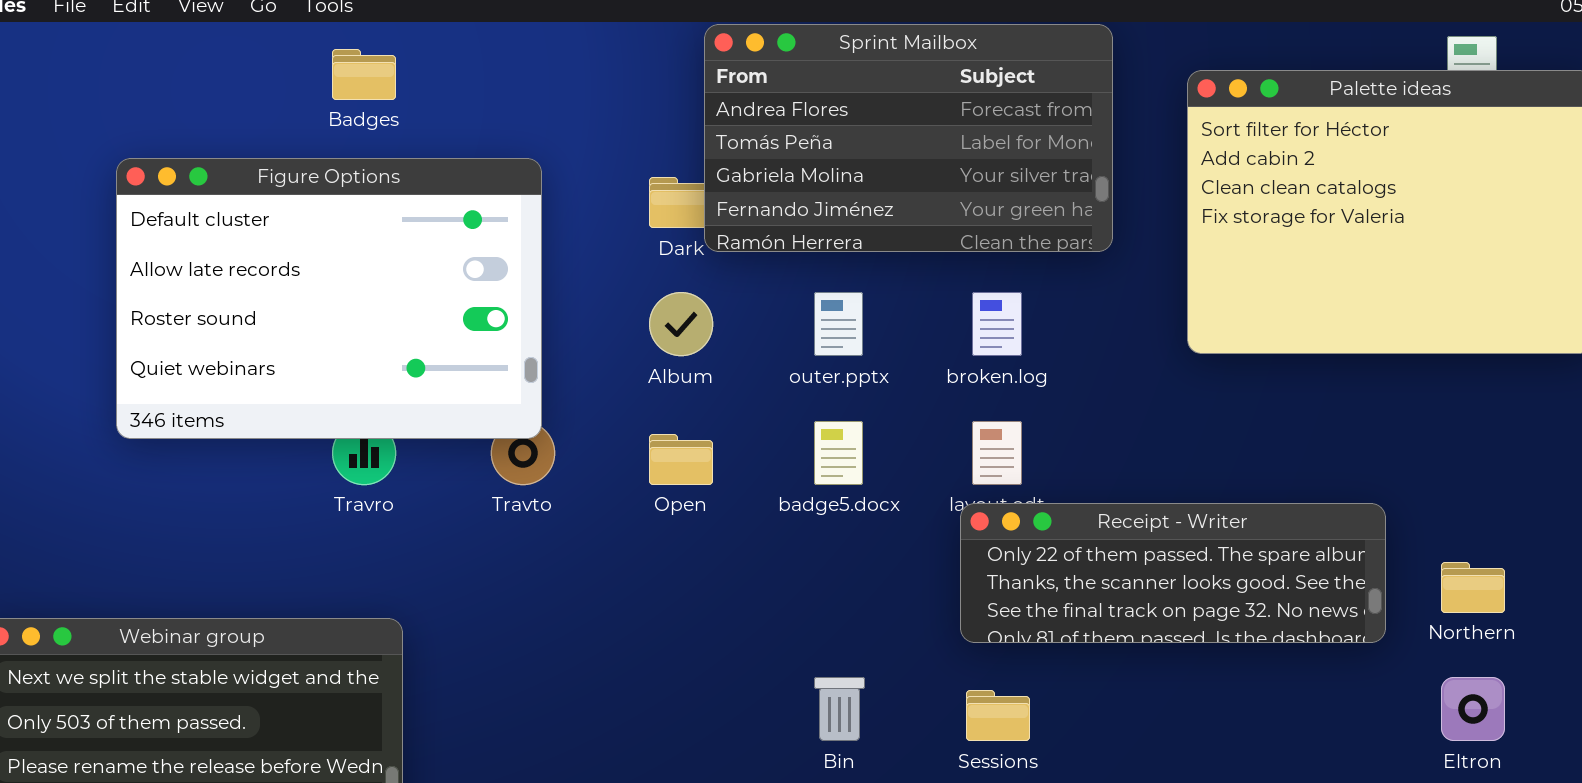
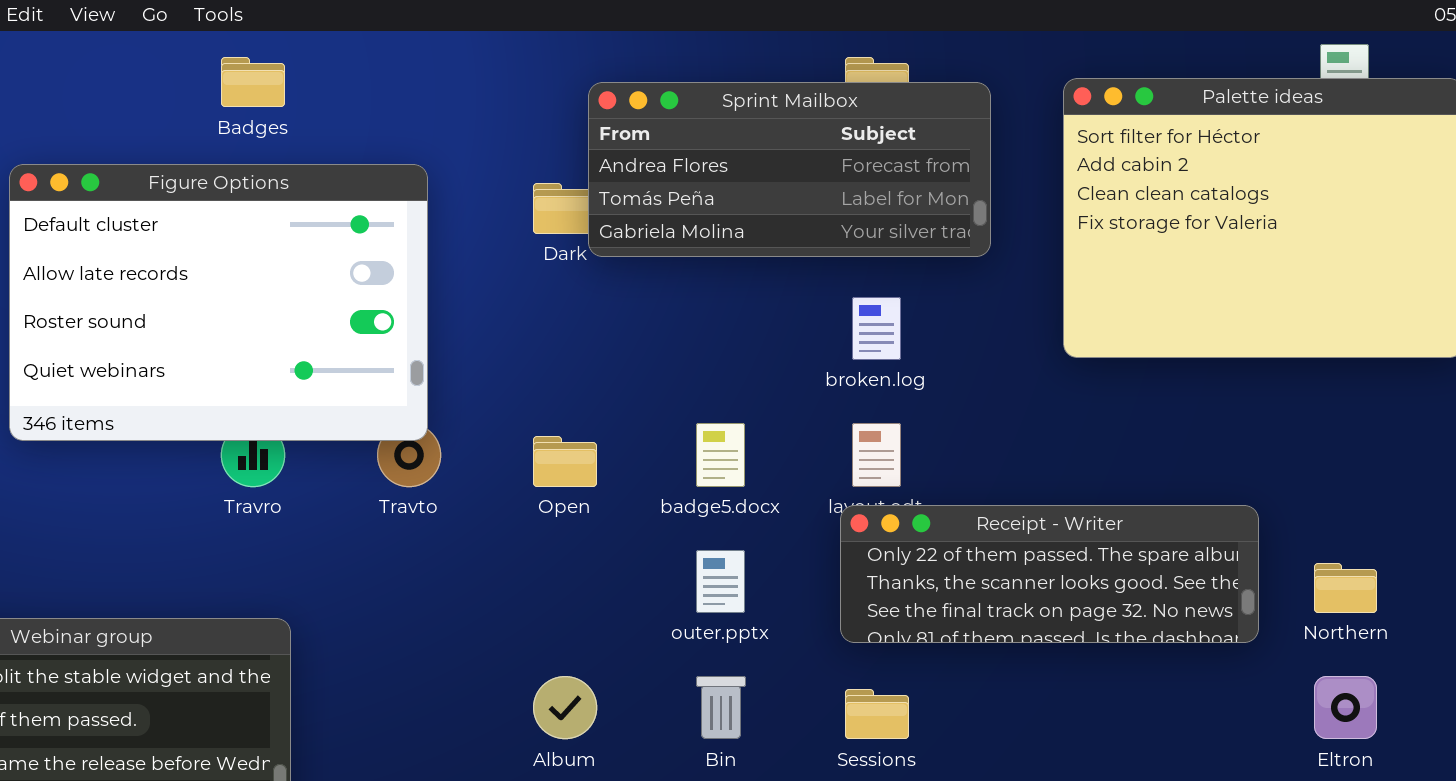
Sprint Mailbox: [704,24,1113,252] -> [588,82,991,257], resized
Album: [649,292,713,356] -> [533,676,597,739], moved
outer.pptx: [814,292,863,356] -> [696,550,745,613], moved

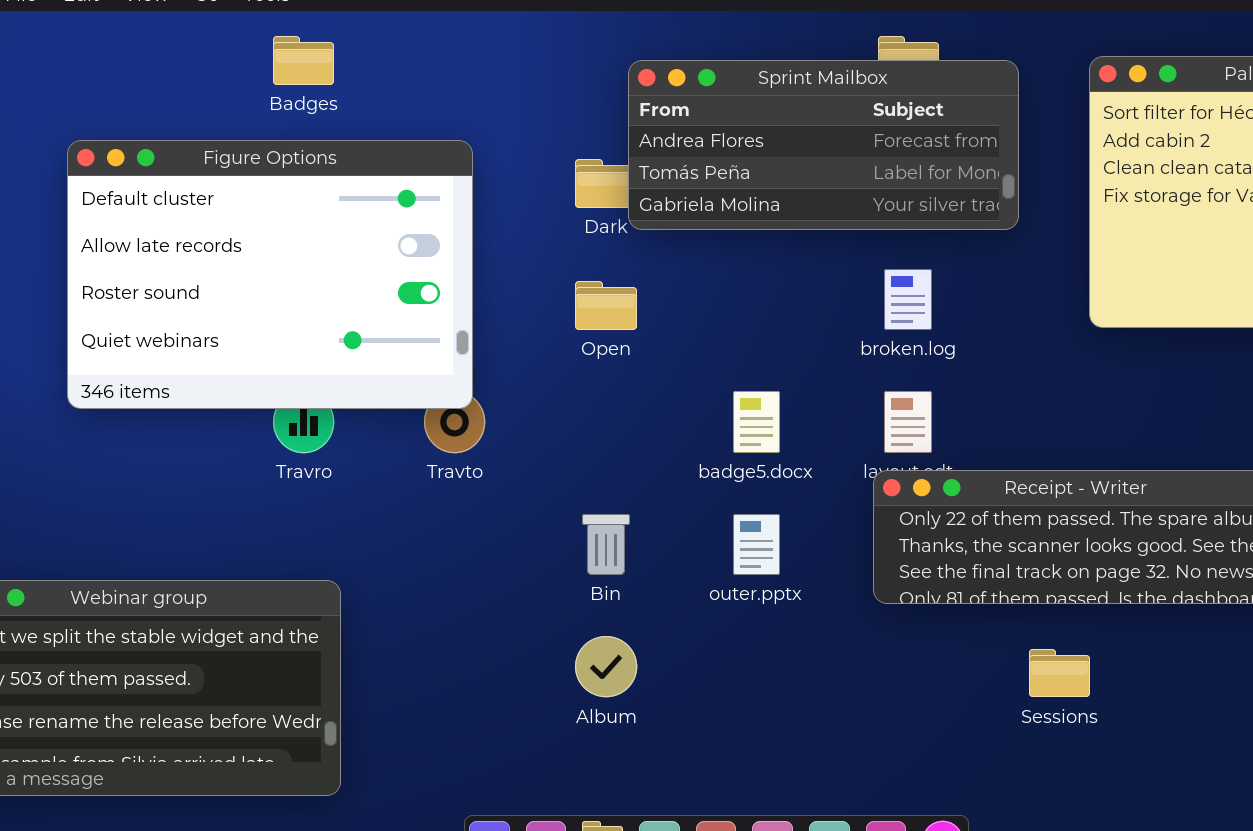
Open: [533,436,597,487] -> [575,281,637,330], moved
Bin: [696,676,746,739] -> [582,514,630,575], moved
Sessions: [845,689,909,739] -> [1029,649,1090,697], moved

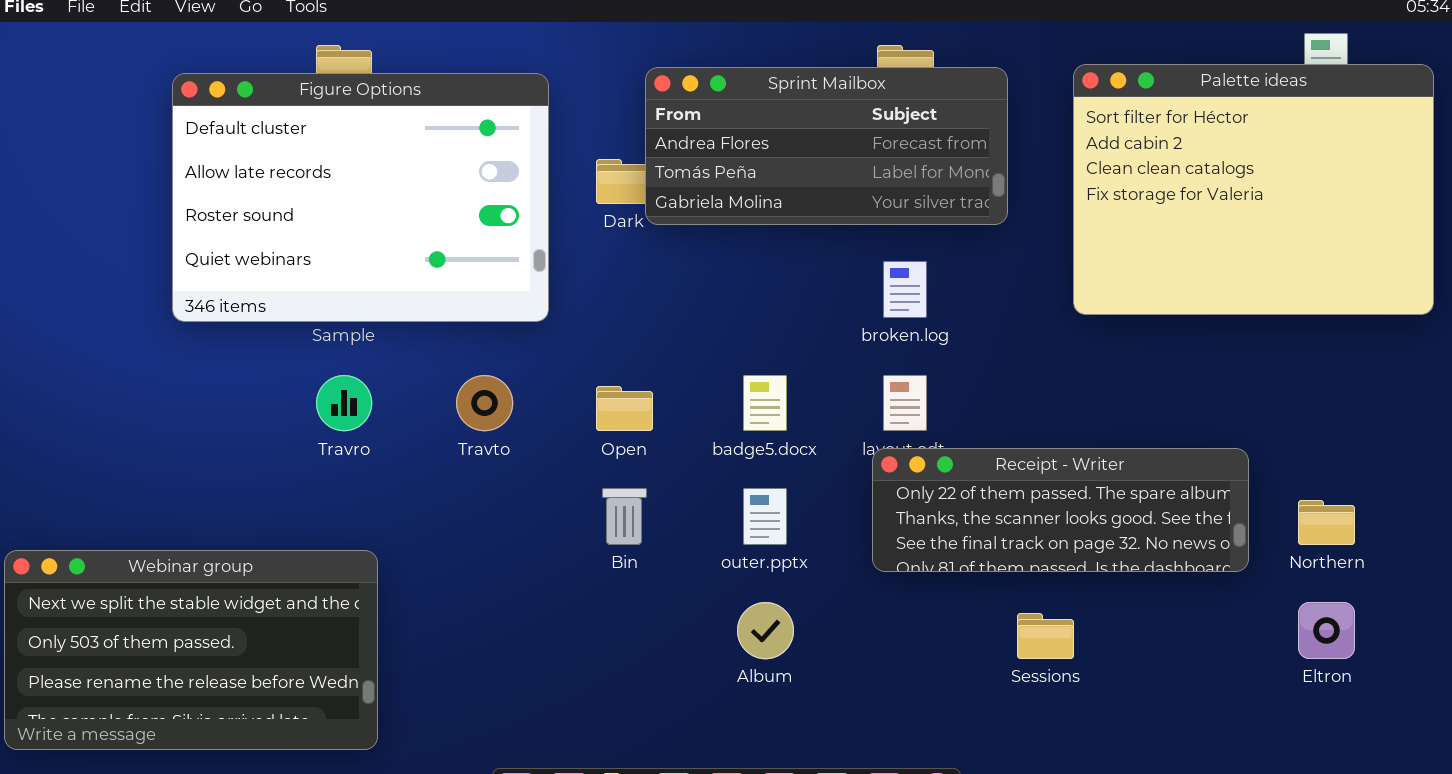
Figure Options: [67,140,473,409] -> [172,73,549,322], moved
Open: [575,281,637,330] -> [596,386,653,431], moved
Album: [575,636,637,697] -> [737,602,794,659], moved

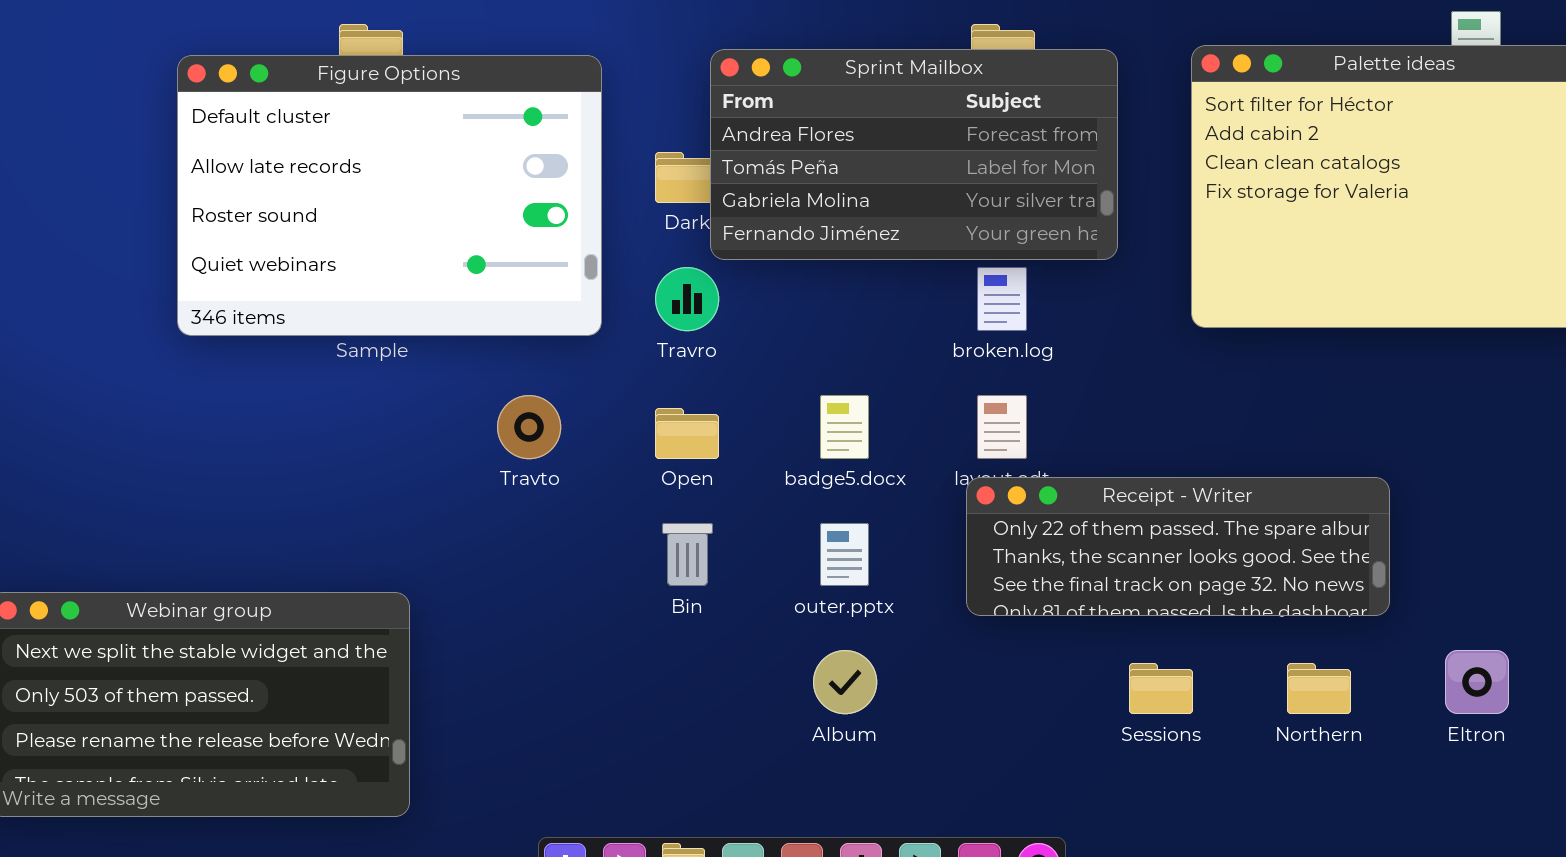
Sprint Mailbox: [645,67,1008,225] -> [710,49,1118,260], resized
Travro: [316,375,372,431] -> [655,267,719,331], moved
Northern: [1298,500,1355,545] -> [1287,663,1351,714], moved

